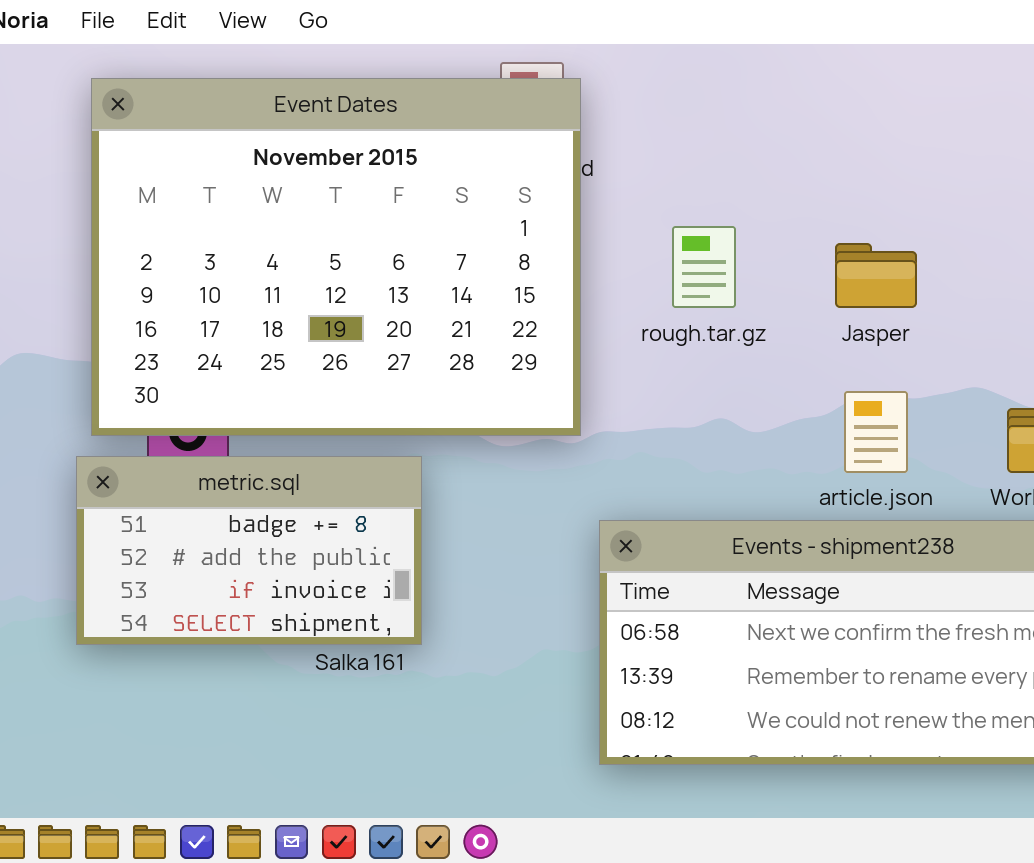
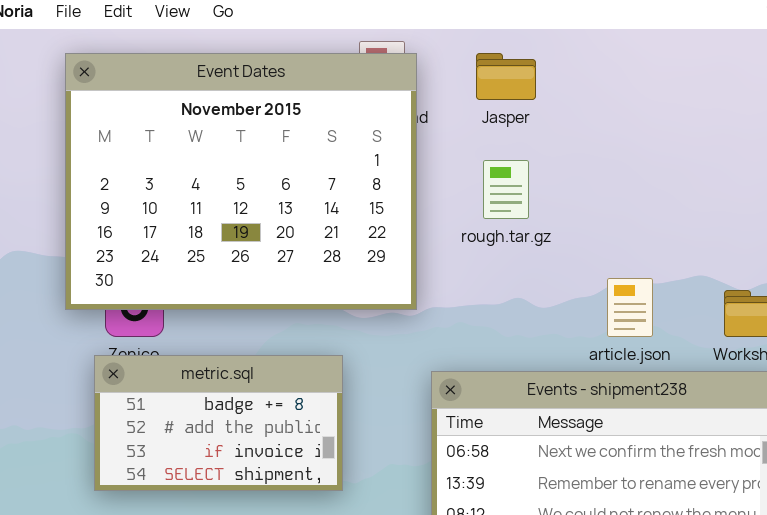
Jasper: [835,243,917,308] -> [476,53,536,100], moved
metric.sql: [76,456,422,645] -> [94,355,343,491], moved

